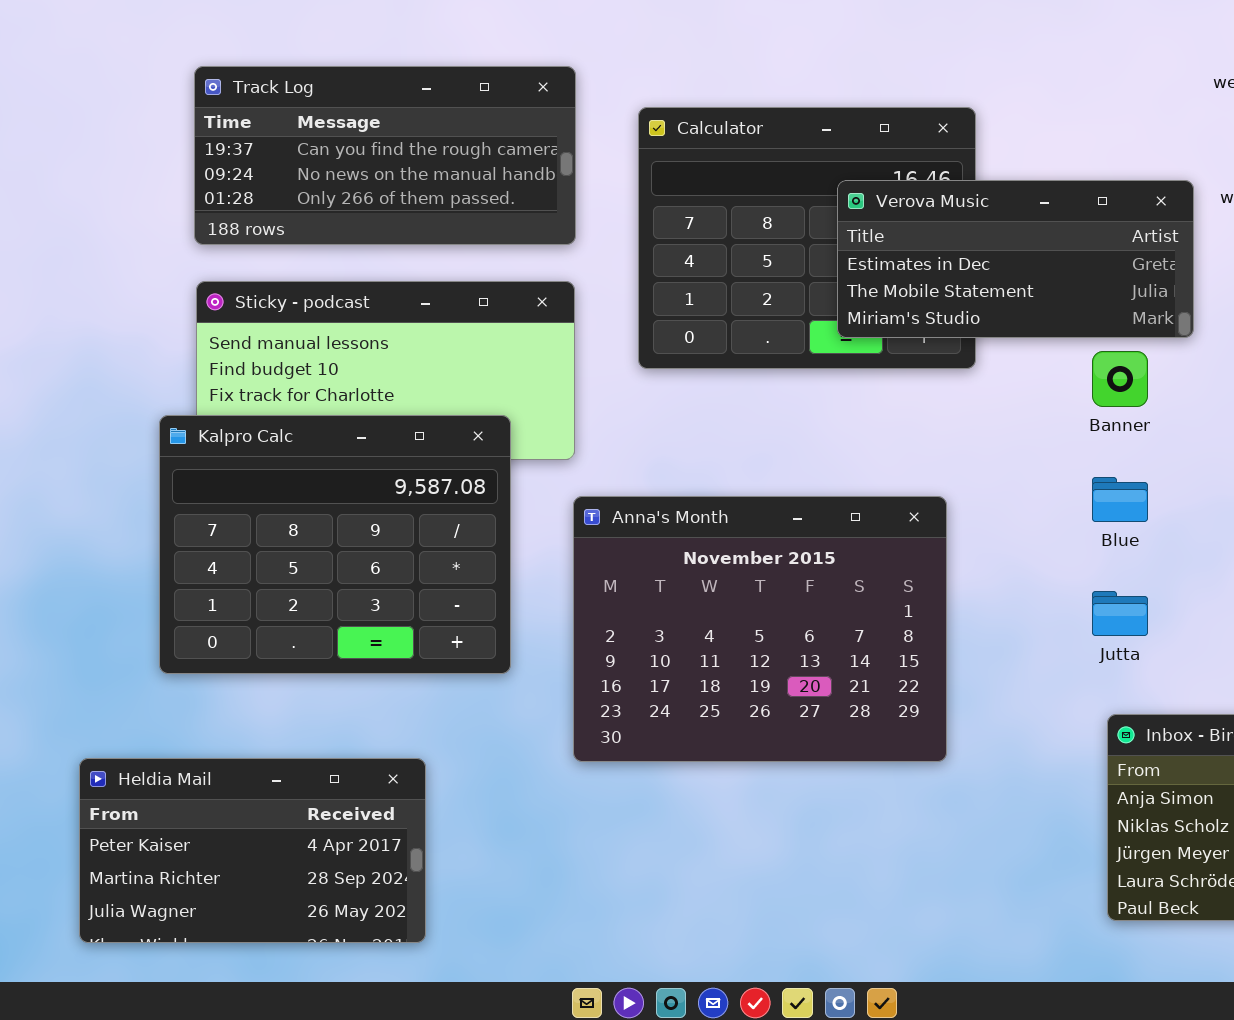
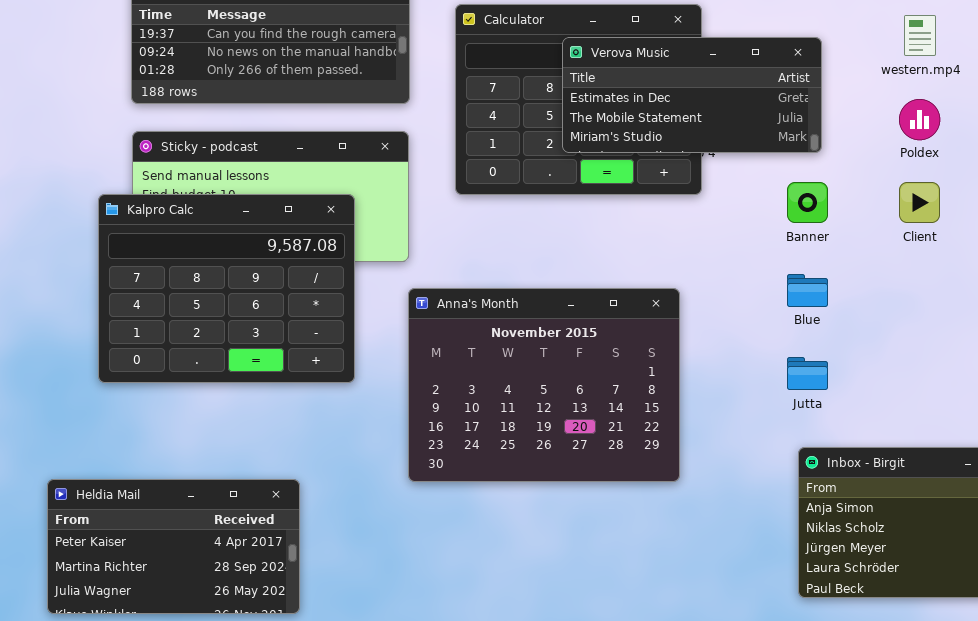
Verova Music: [837,180,1194,338] -> [562,37,822,153], moved
Kalpro Calc: [159,415,511,674] -> [98,194,355,383], moved

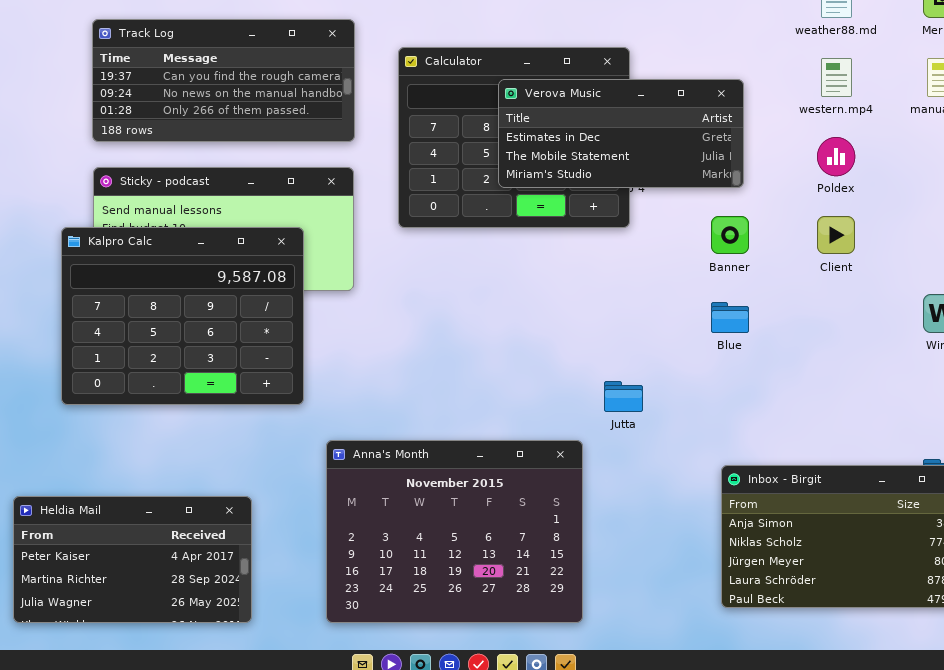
Anna's Month: [408,288,680,482] -> [326,440,583,623], moved
Jutta: [787,357,828,390] -> [604,381,643,412], moved

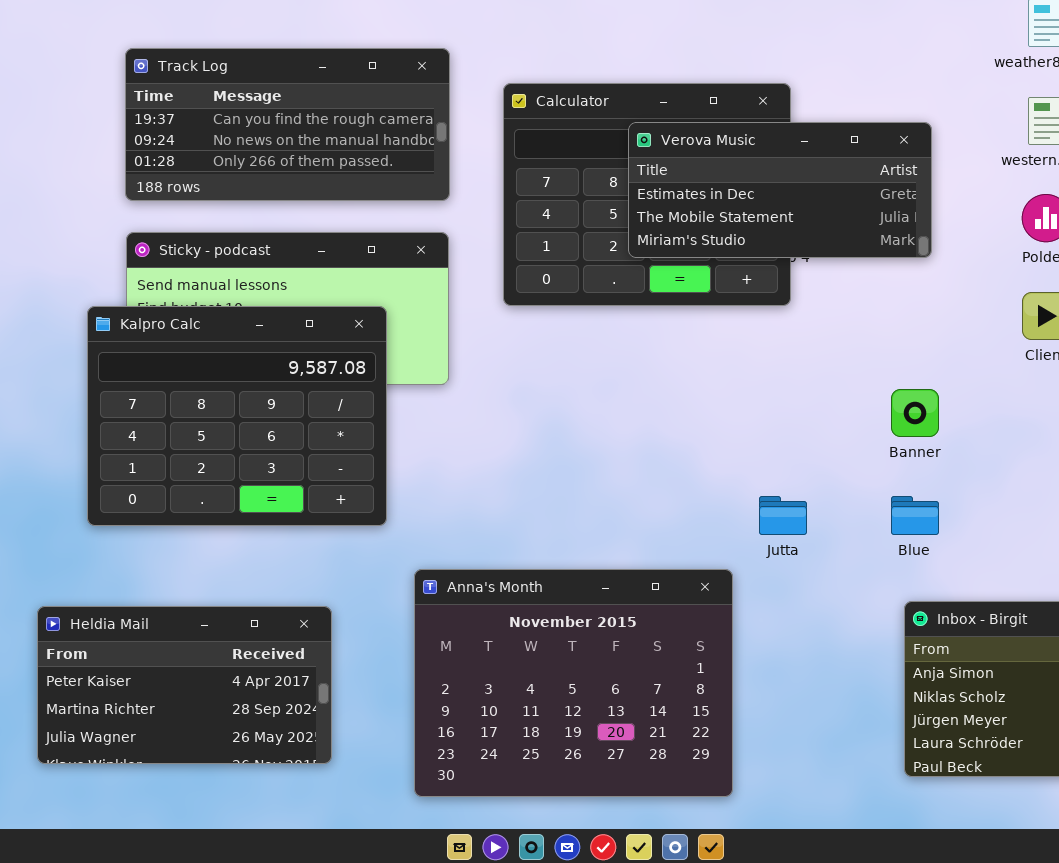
Banner: [711,216,749,254] -> [891,389,939,437], moved
Blue: [711,302,749,333] -> [891,496,939,535], moved
Heldia Mail: [13,496,252,623] -> [37,606,332,764], moved

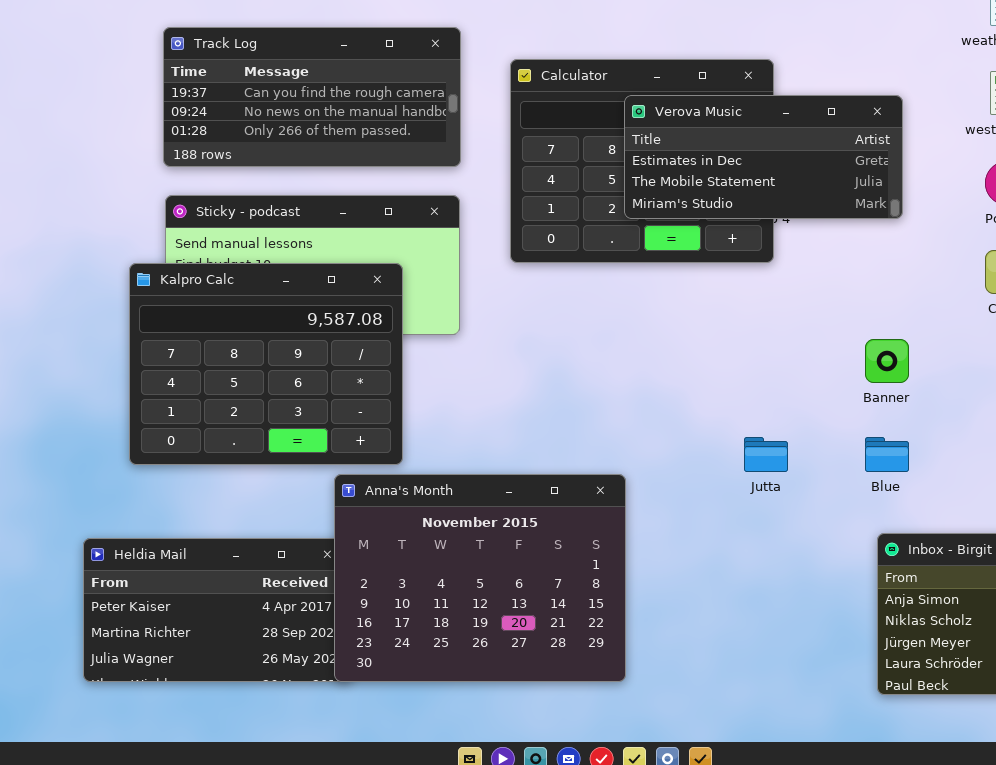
Anna's Month: [414,569,733,797] -> [334,474,626,682], moved

